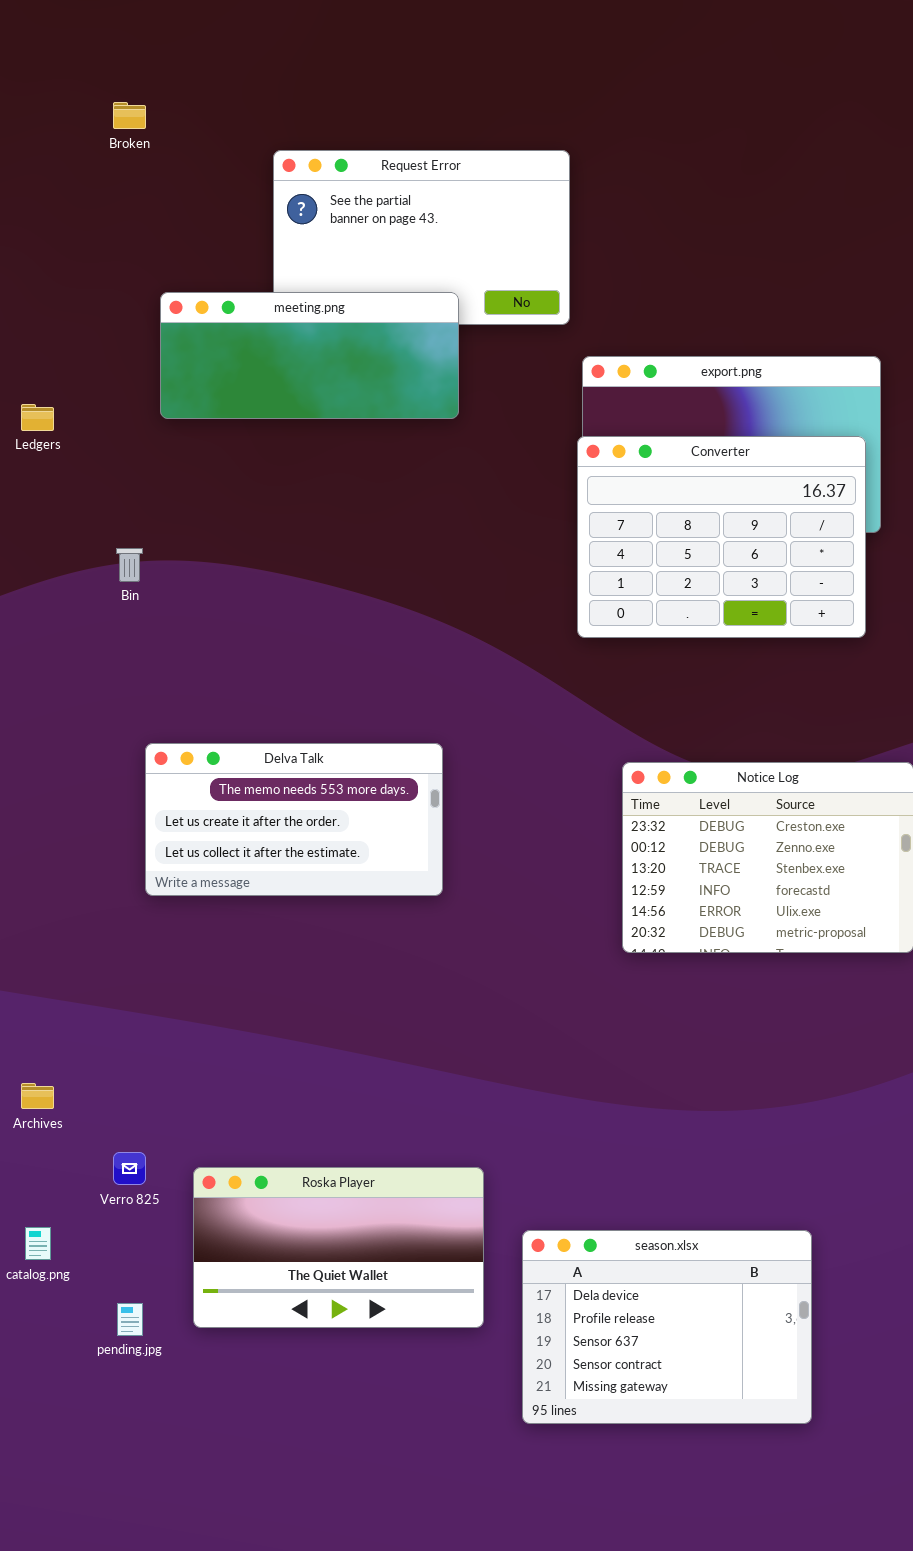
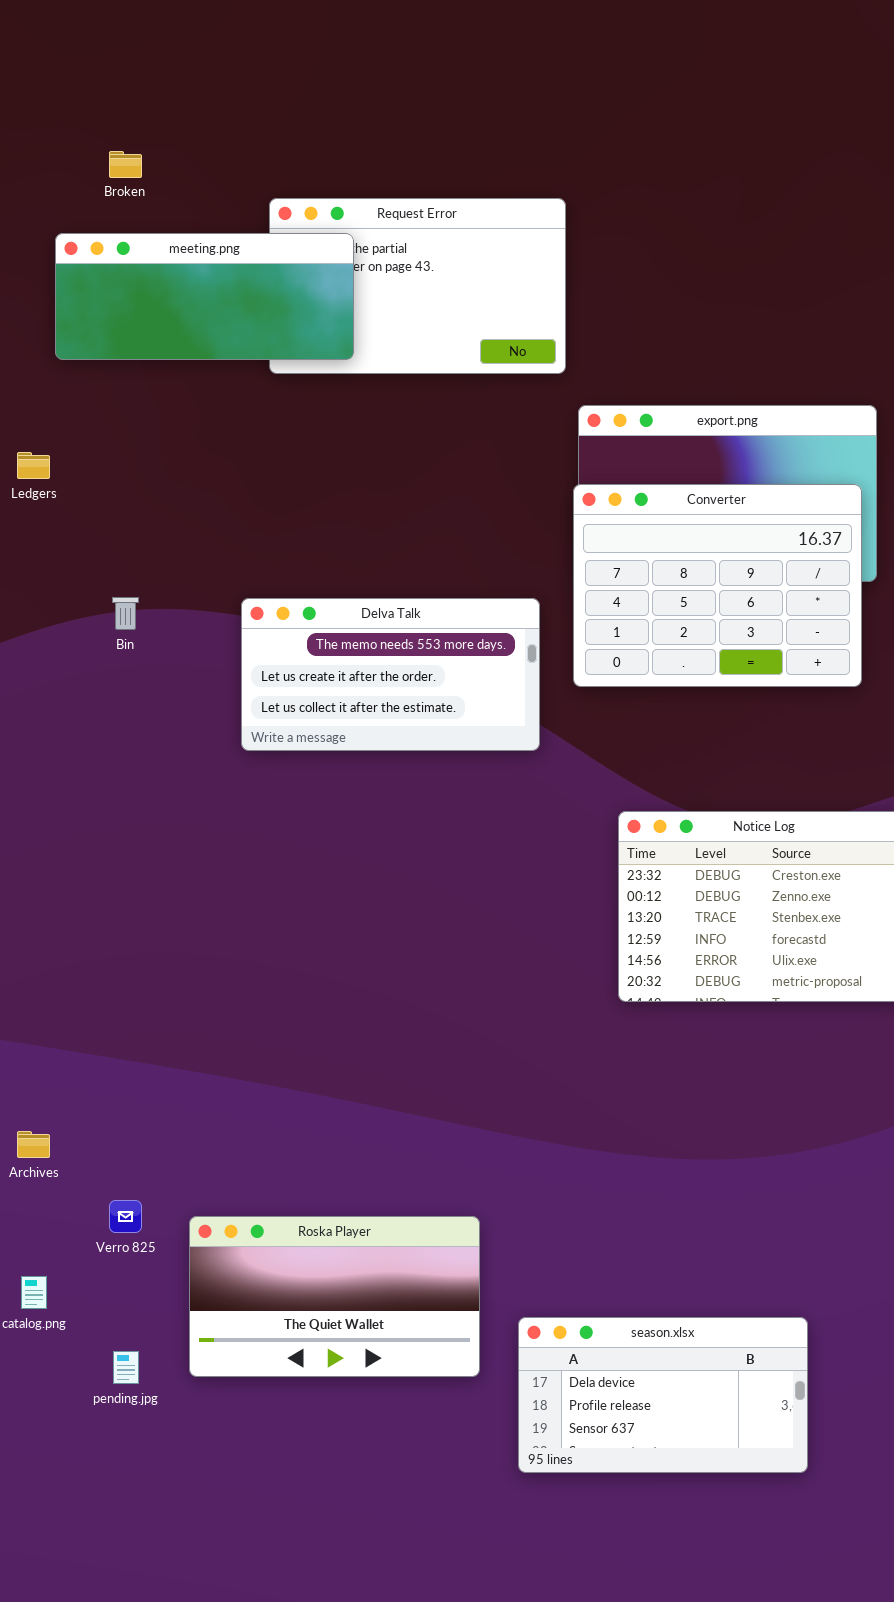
meeting.png: [160,292,459,419] -> [55,233,354,360], moved
Delva Talk: [145,743,443,896] -> [241,598,540,751], moved
season.xlsx: [522,1230,812,1424] -> [518,1317,808,1473], resized

